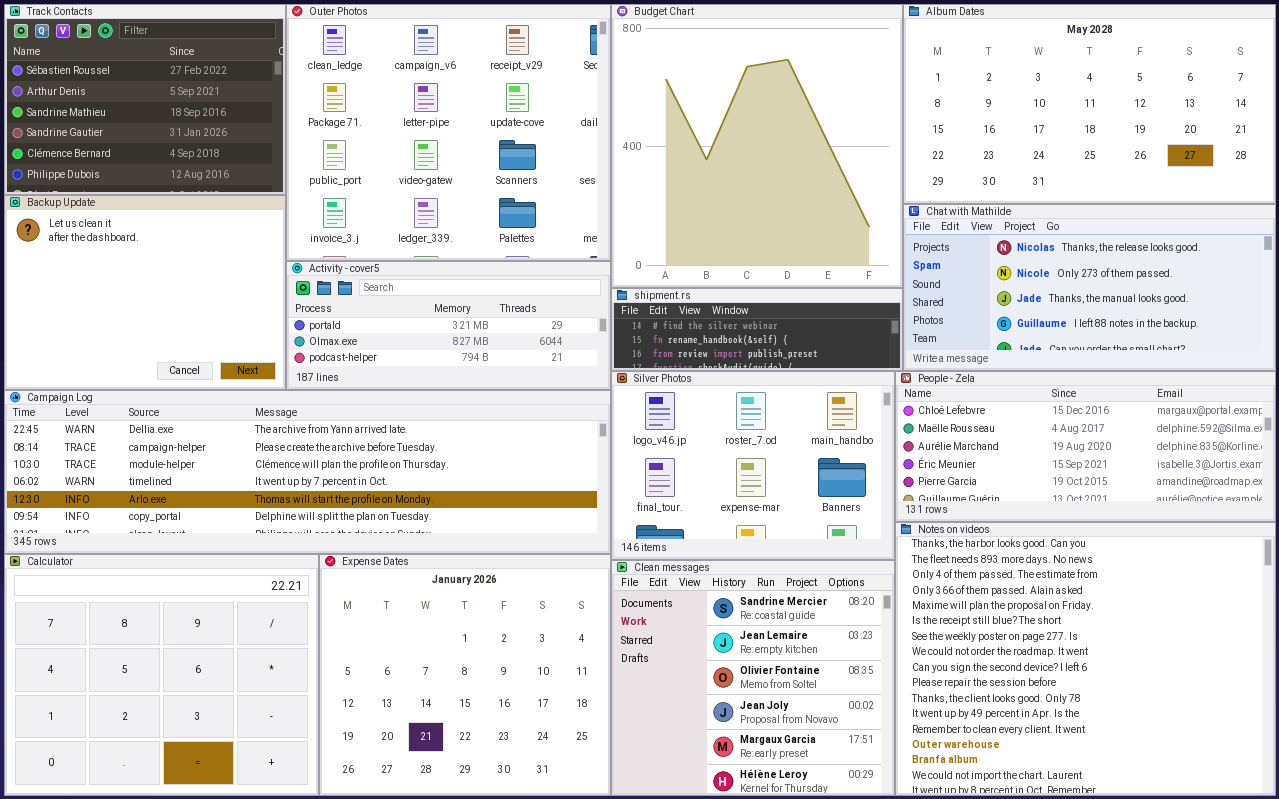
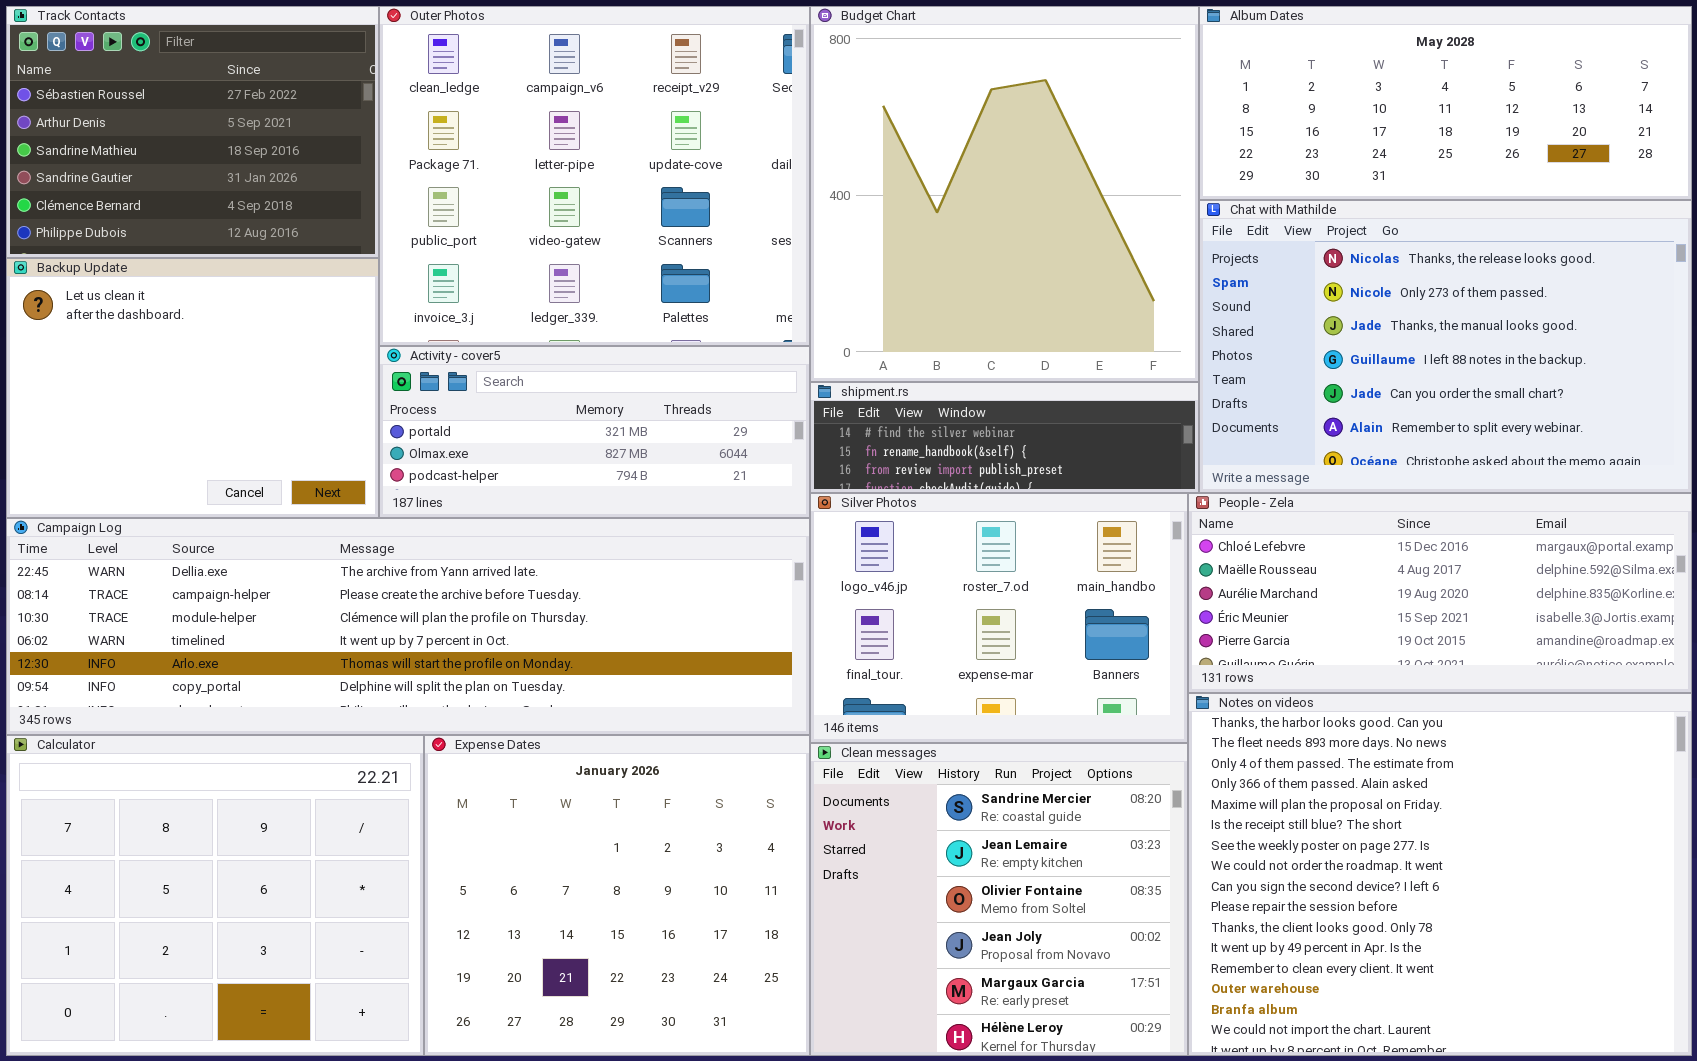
Album Dates: [903,4,1276,204] -> [1199,6,1692,200], resized
Chat with Mathilde: [903,204,1276,371] -> [1199,200,1692,493], resized

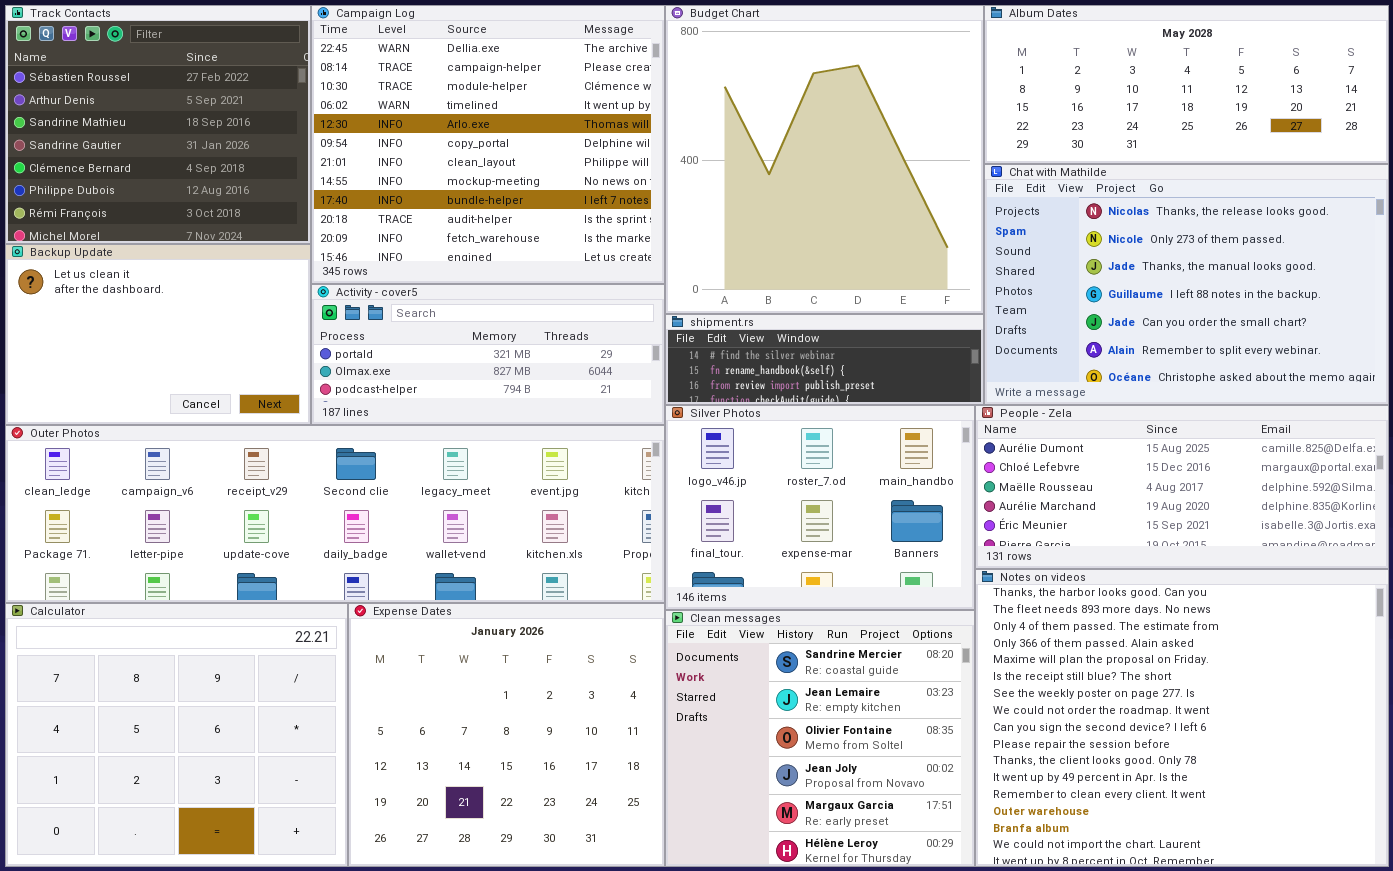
Track Contacts: [6,6,379,258] -> [5,5,311,244], resized
Outer Photos: [379,6,810,346] -> [5,425,665,603], moved, resized
Backup Update: [6,258,379,518] -> [5,244,311,425], resized
People - Zela: [1188,493,1692,693] -> [975,405,1389,569], scrolled up 1 row
Campaign Log: [6,518,810,735] -> [311,5,665,284], moved, resized

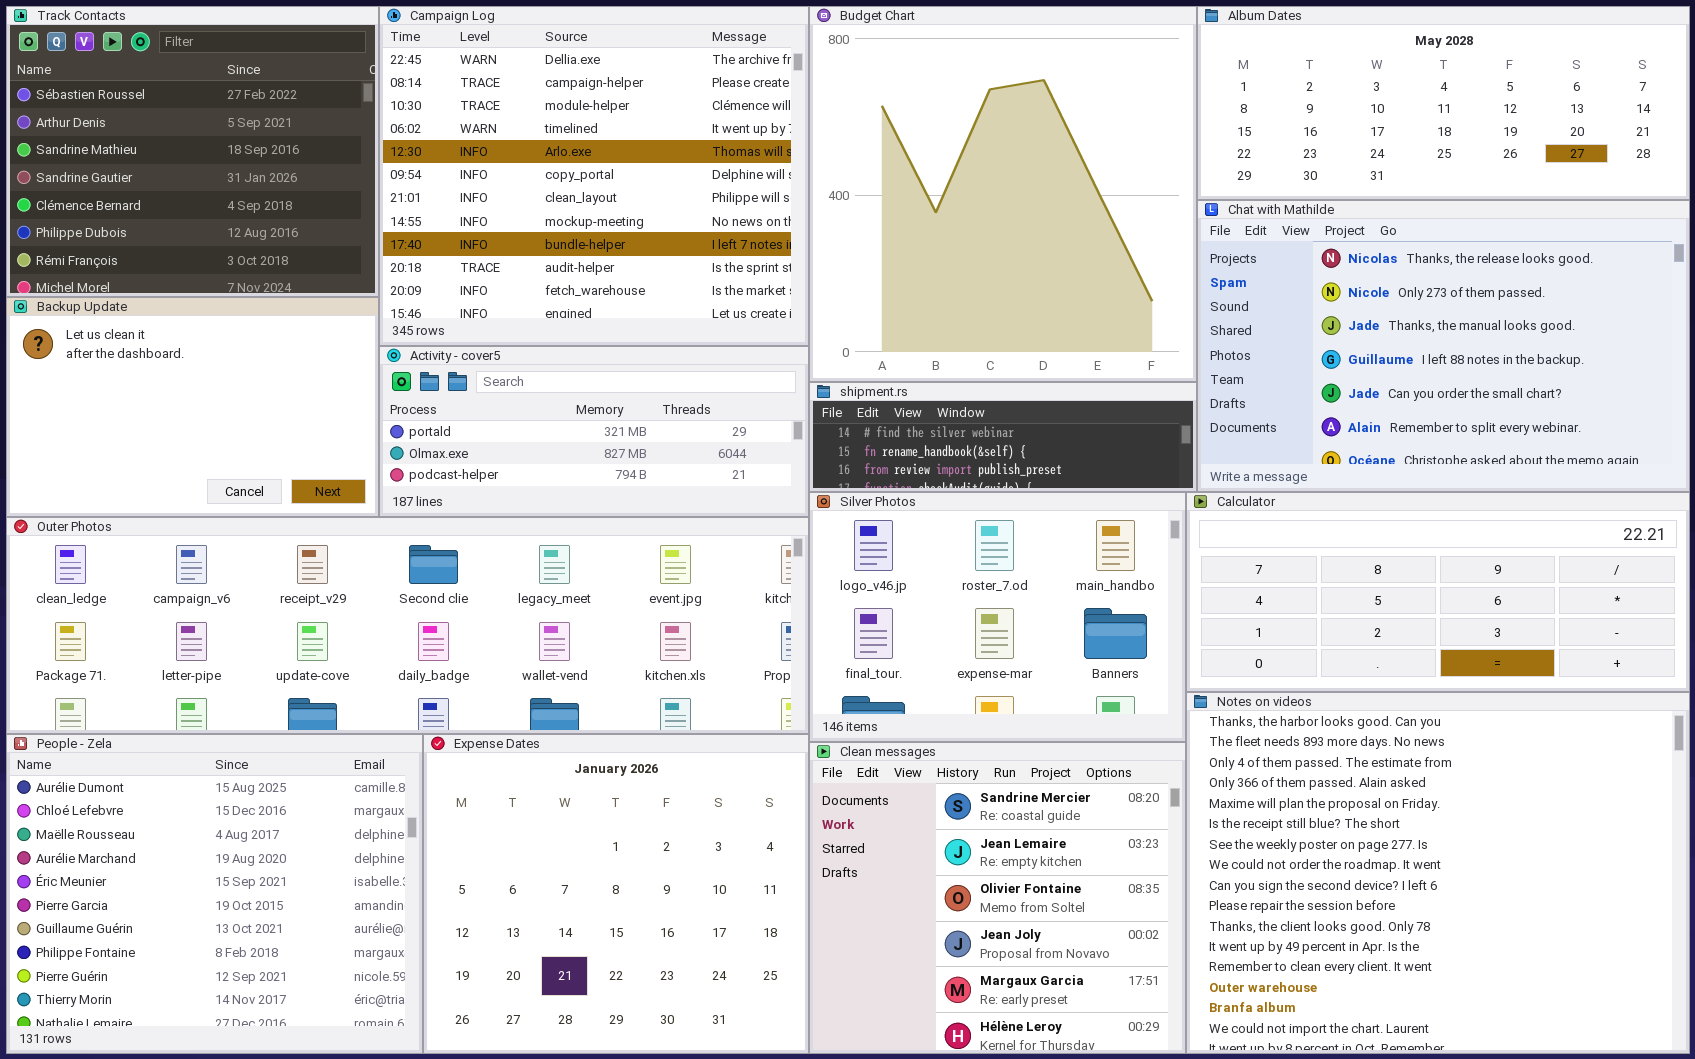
People - Zela: [975,405,1389,569] -> [6,734,423,1054], moved, resized
Calculator: [5,603,348,867] -> [1186,492,1690,692], moved, resized

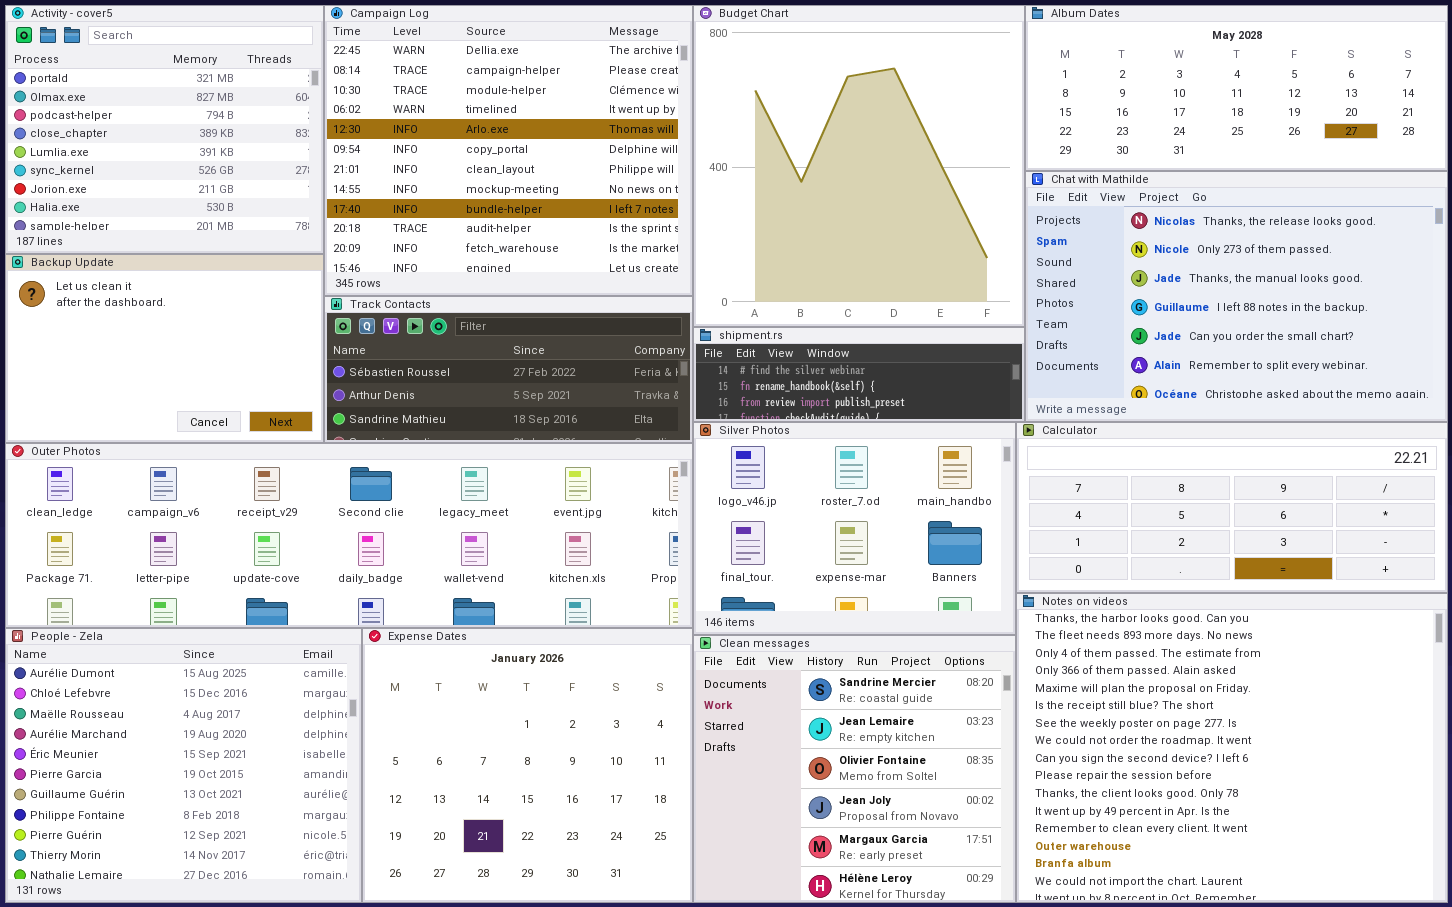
Track Contacts: [6,6,379,297] -> [324,296,693,443], moved, resized
Activity - cover5: [379,346,809,517] -> [5,5,324,254], moved, resized

